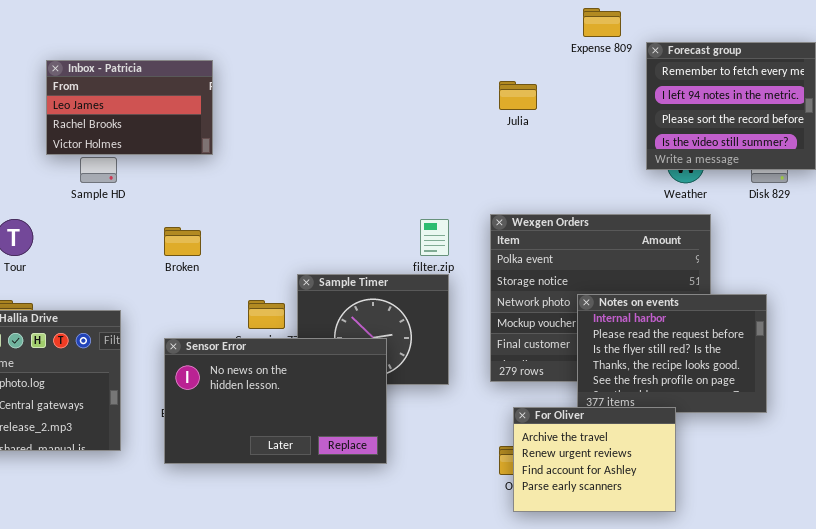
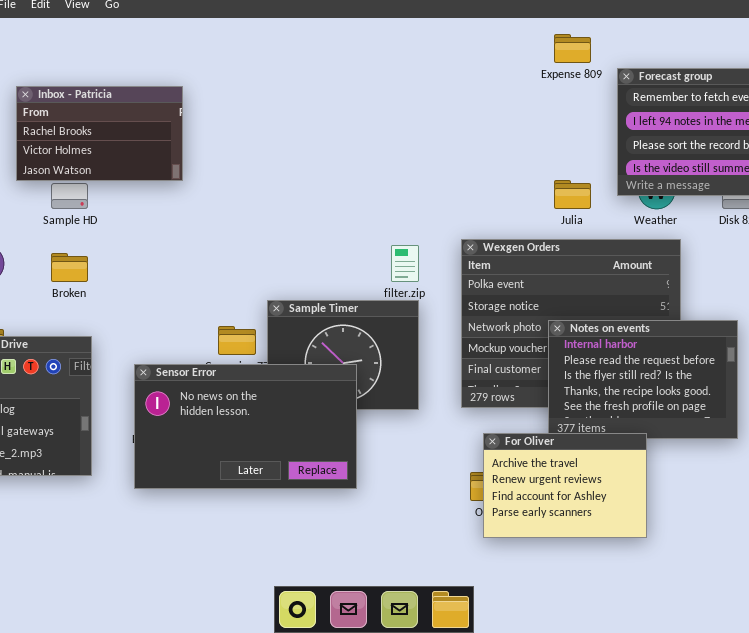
Inbox - Patricia: [46,60,213,155] -> [16,86,183,181], scrolled down 1 row
Julia: [499,81,537,110] -> [554,180,591,209], moved
Broken: [164,227,201,256] -> [51,253,88,282], moved

